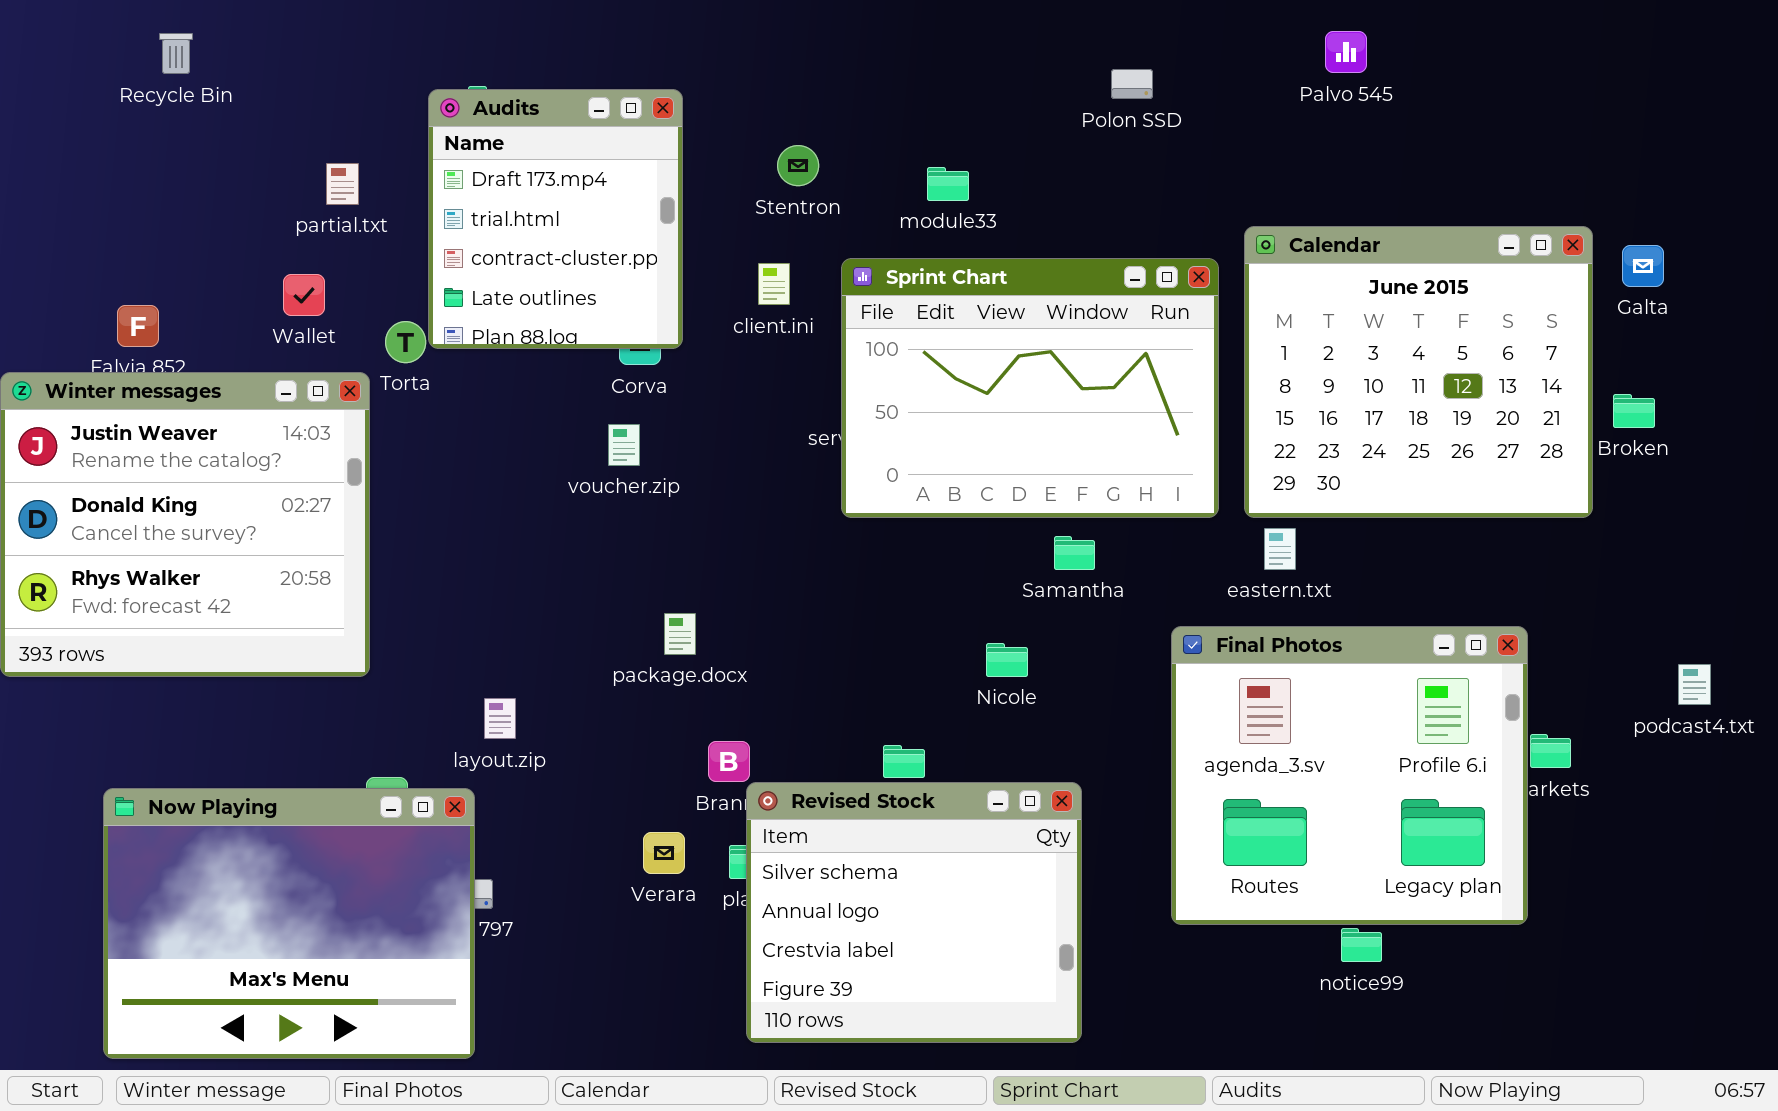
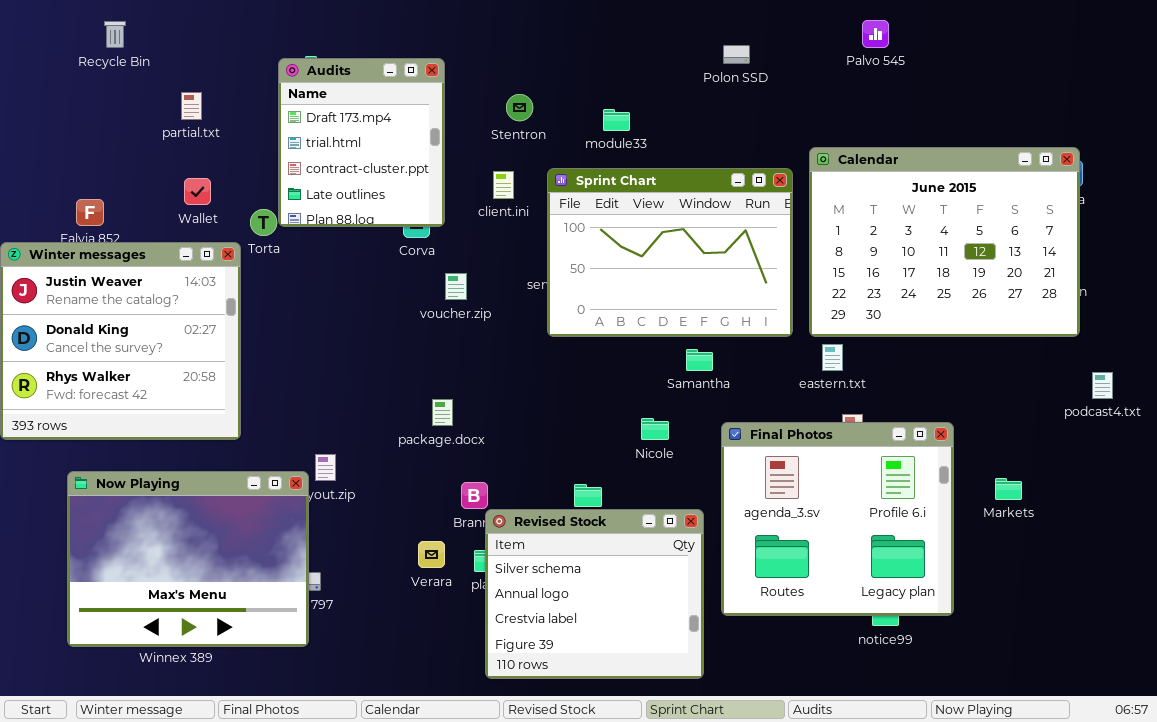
partial.txt: [326,163,359,205] -> [181,92,202,120], moved
Calendar: [1244,226,1593,518] -> [809,147,1080,337], resized
voucher.zip: [608,424,640,466] -> [445,273,467,300], moved
Final Photos: [1171,626,1528,925] -> [721,422,954,616], moved
podcast4.txt: [1678,664,1711,705] -> [1092,372,1113,399], moved
Now Playing: [103,788,475,1059] -> [67,471,309,647], moved

